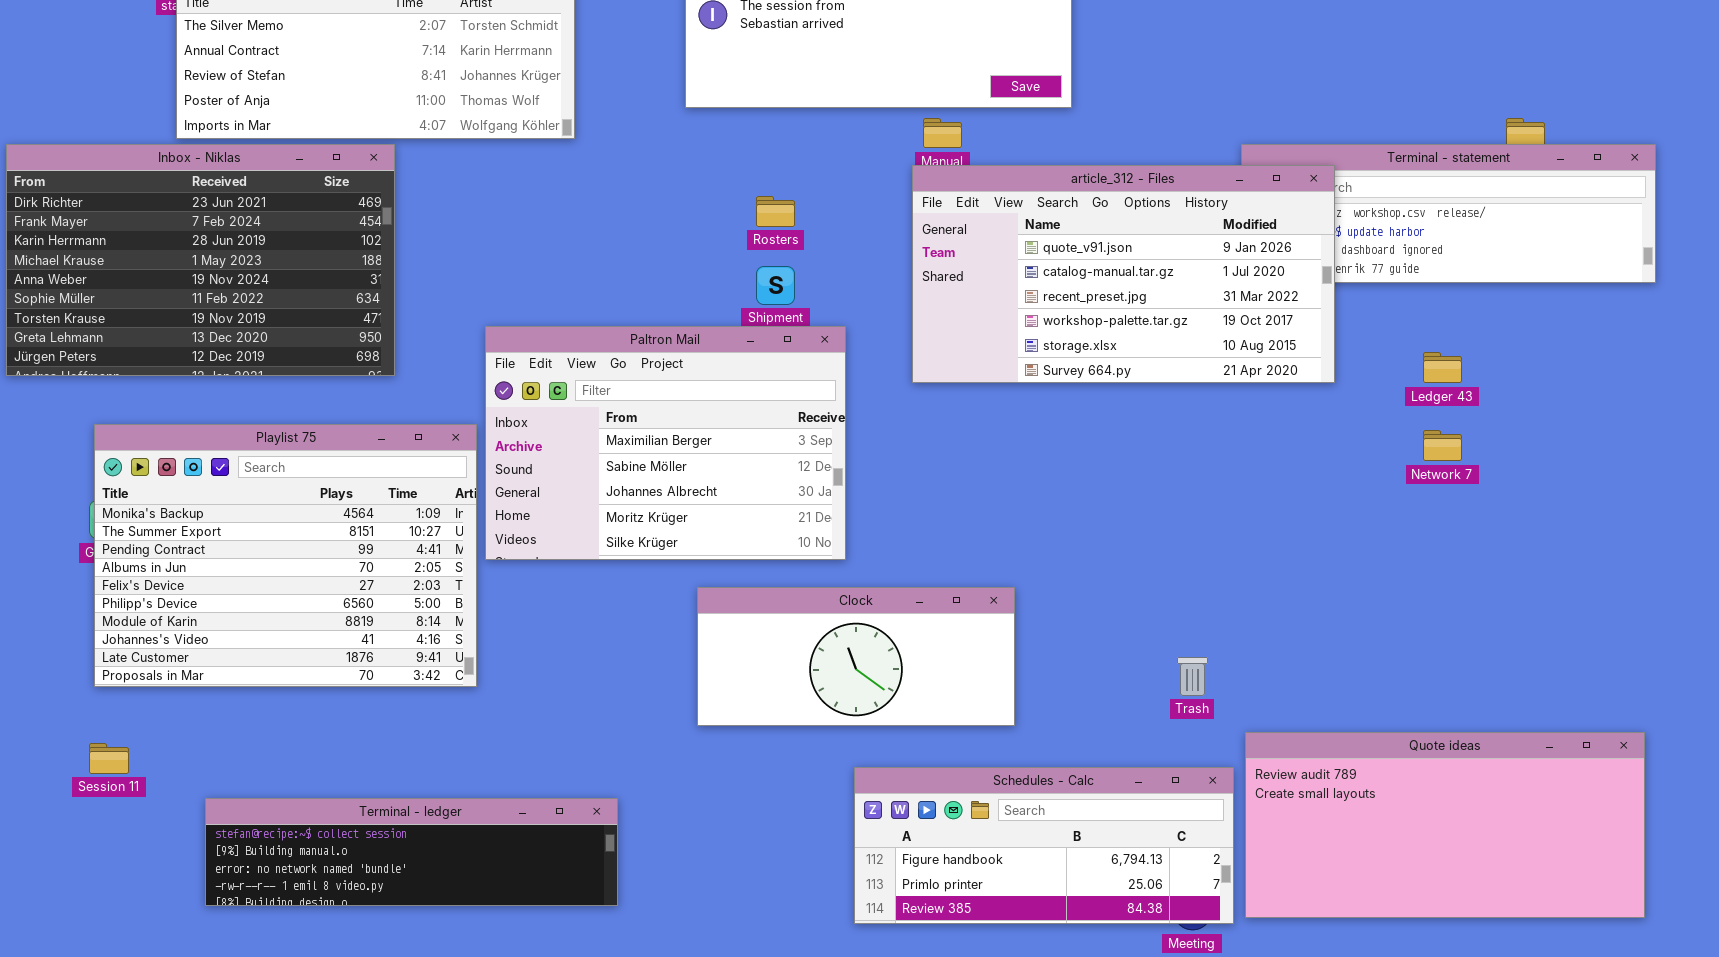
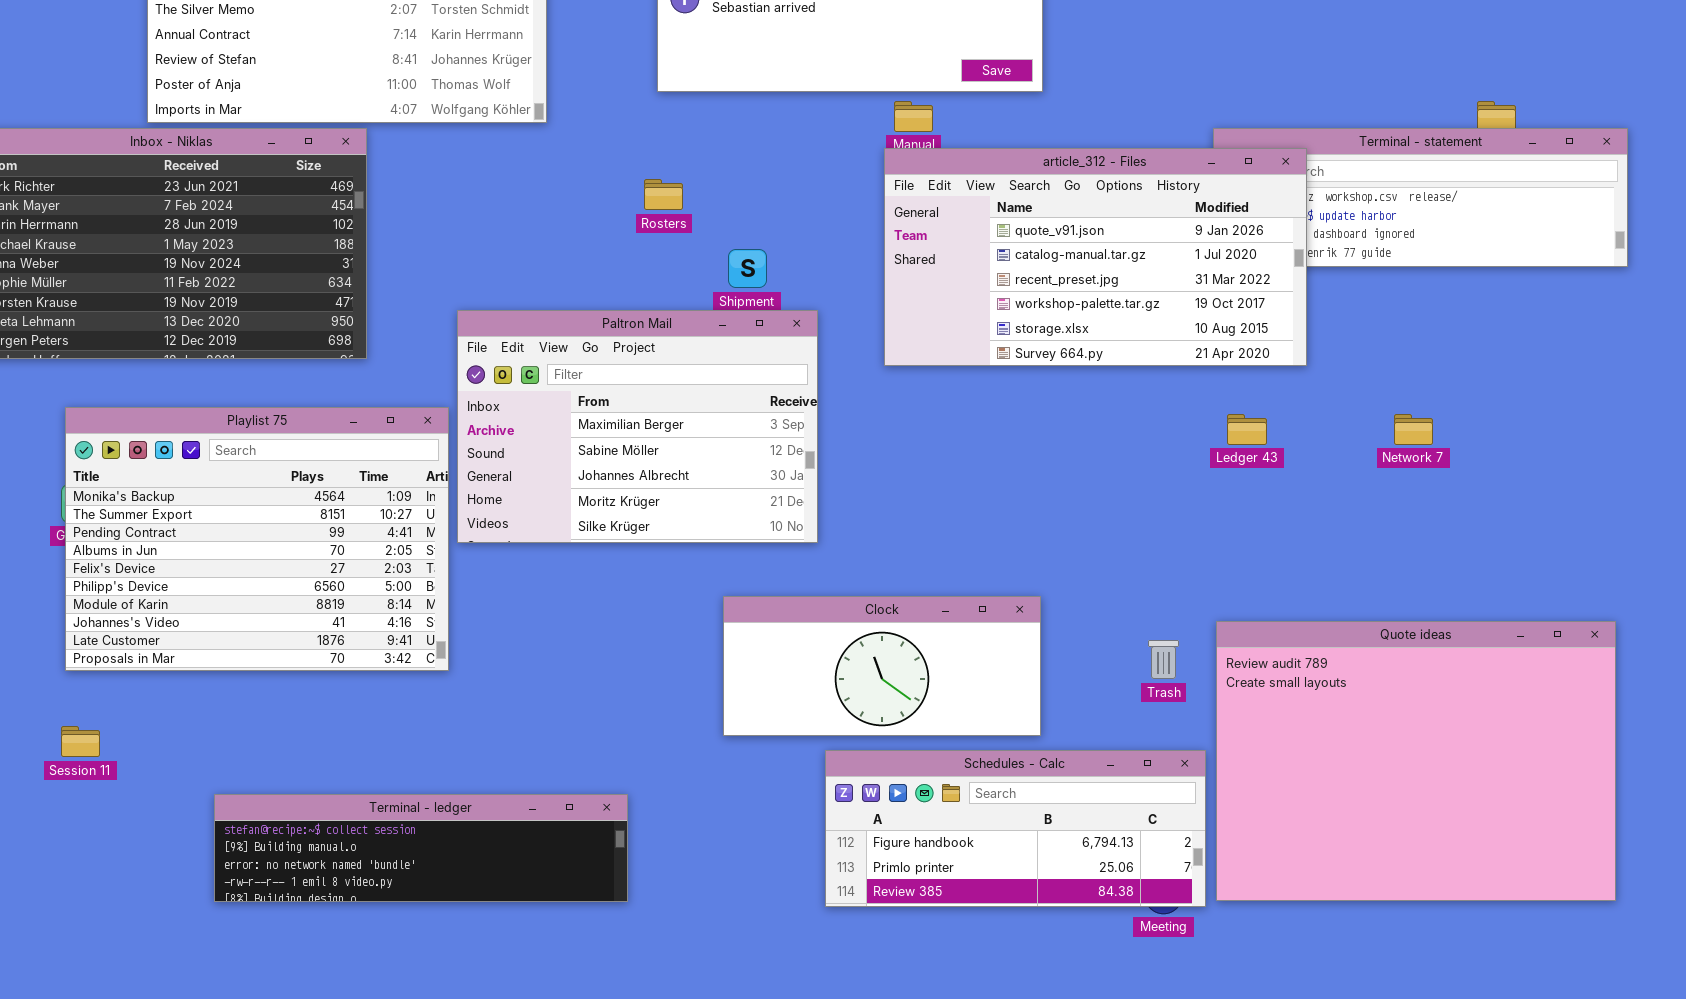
Rosters: [756,196,795,227] -> [644,179,683,210], moved
Ledger 43: [1423,352,1462,383] -> [1227,414,1267,445], moved
Clock: [697,587,1015,726] -> [723,596,1041,736], moved
Quote ideas: [1245,732,1645,918] -> [1216,621,1616,901], resized
Terminal - ledger: [205,798,618,906] -> [214,794,628,902], moved

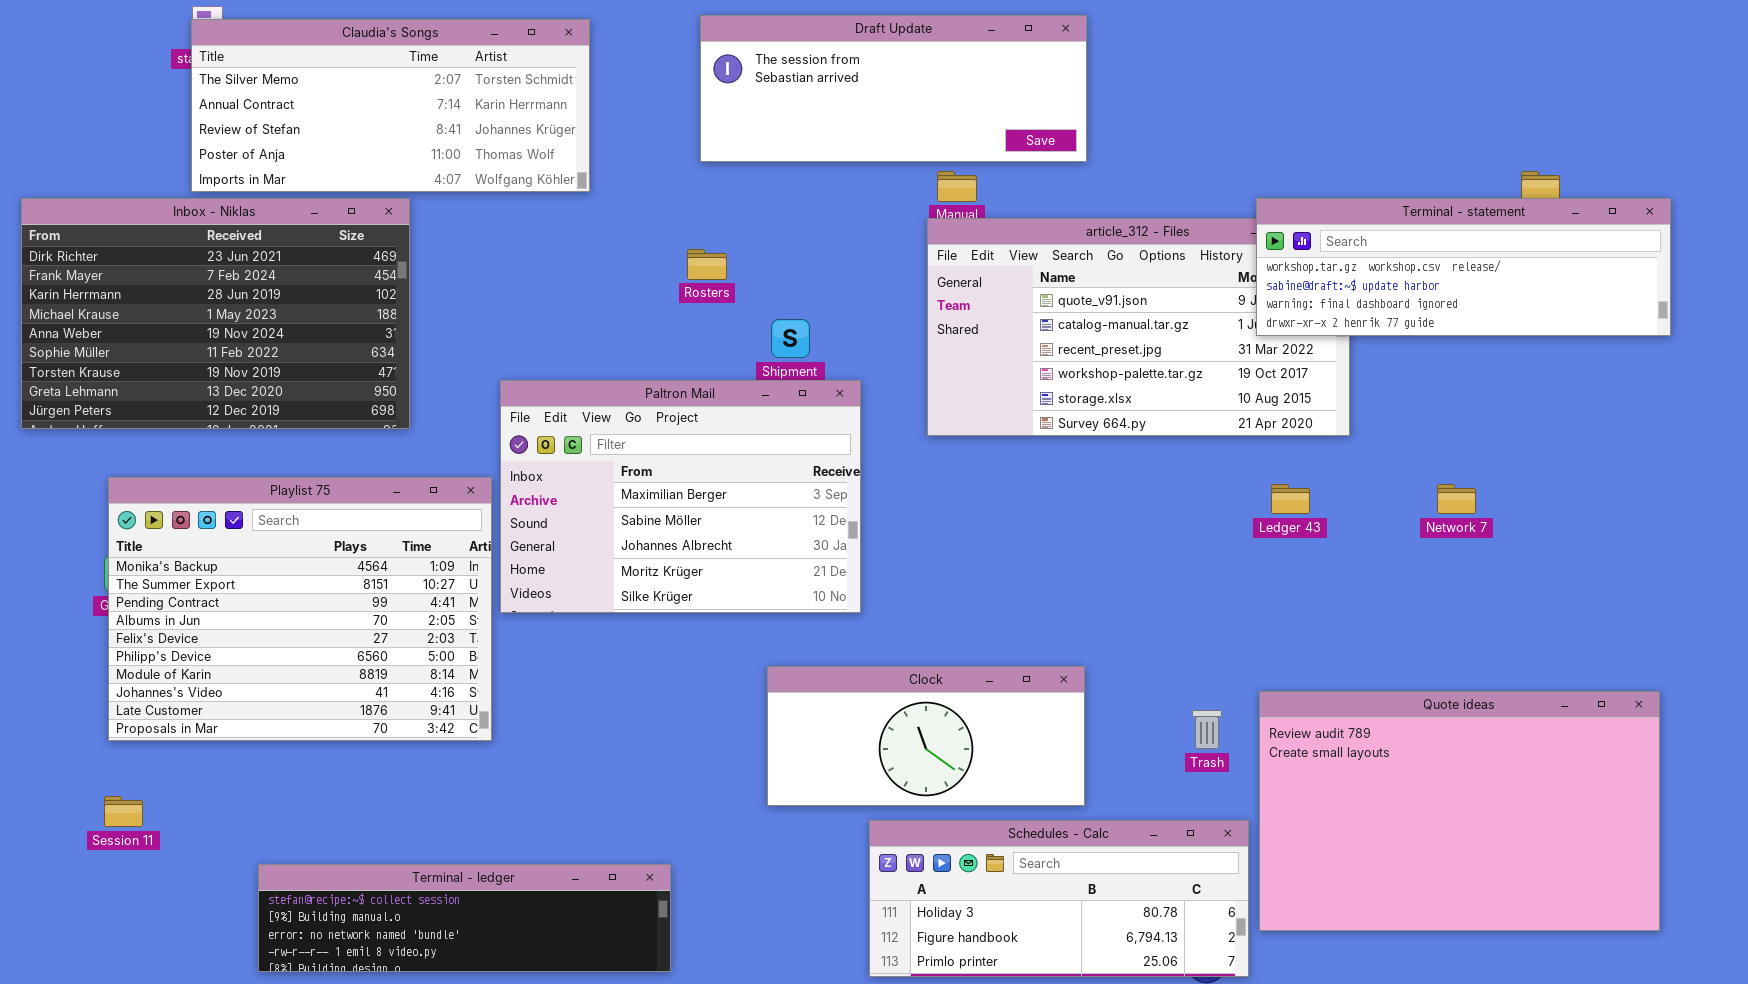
Terminal - statement: [1213,128,1628,267] -> [1256,198,1671,336], raised
Quote ideas: [1216,621,1616,901] -> [1259,691,1660,931], resized
Schedules - Calc: [825,750,1206,907] -> [869,820,1249,977], scrolled up 1 row

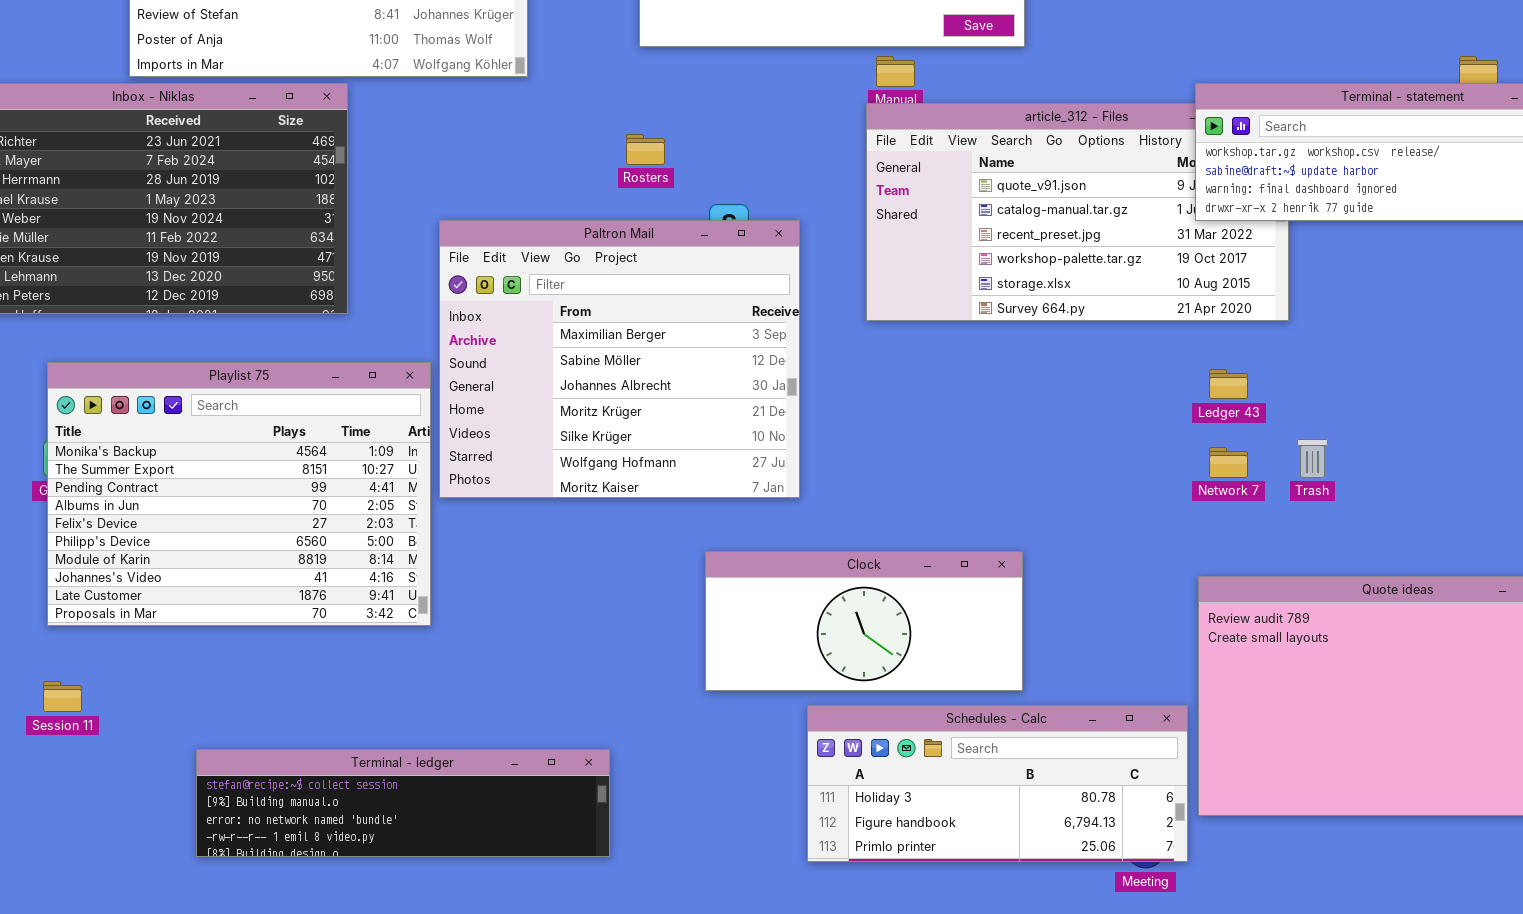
Paltron Mail: [500,380,861,613] -> [439,220,800,498], resized
Network 7: [1437,484,1476,514] -> [1209,447,1248,478], moved
Trash: [1192,710,1222,749] -> [1297,439,1328,478], moved

